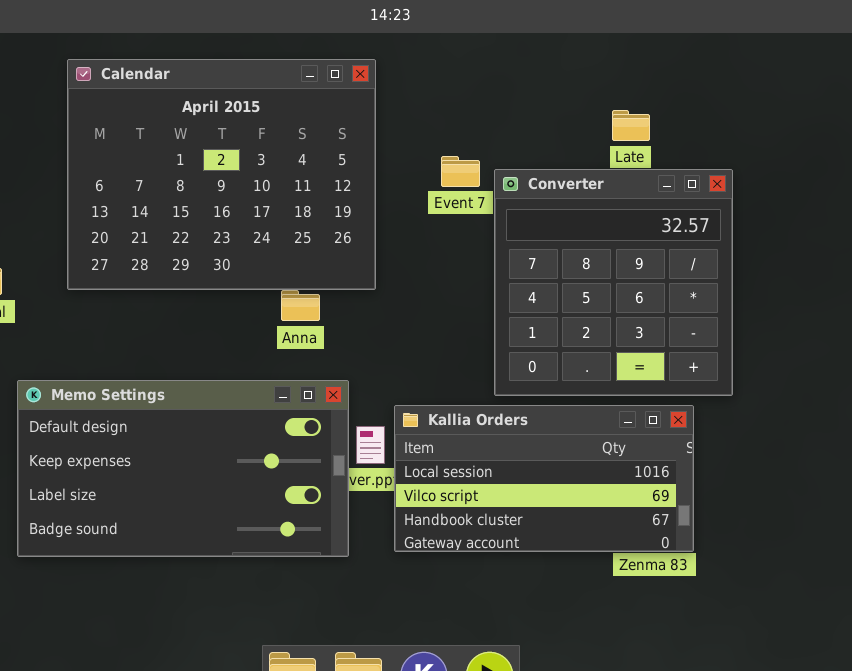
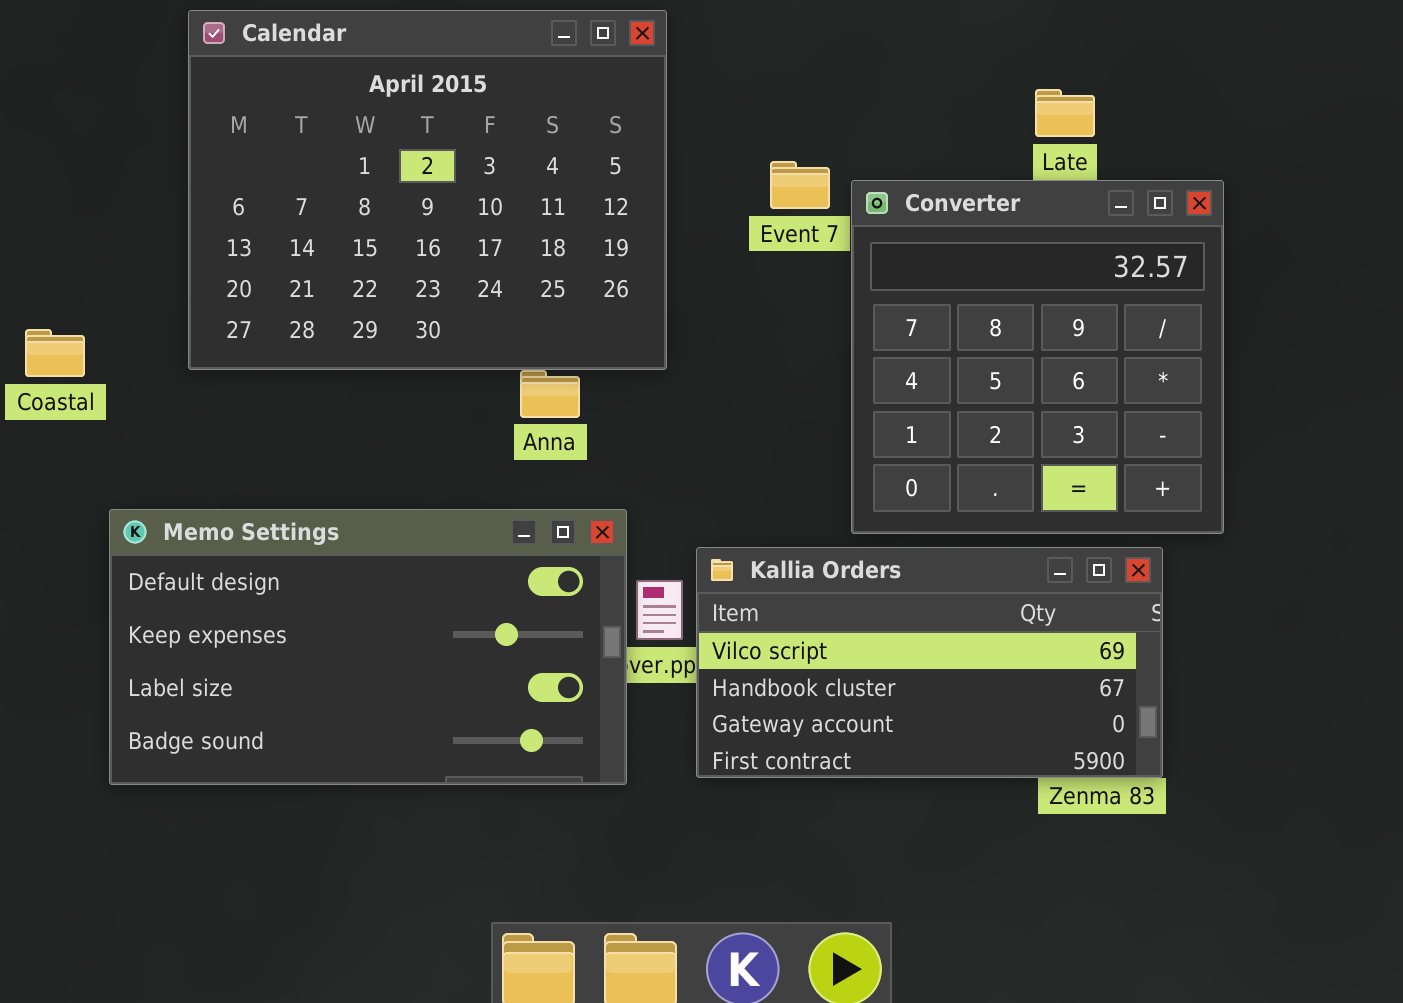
Kallia Orders: [394,405,694,552] -> [696,547,1163,778], scrolled down 1 row

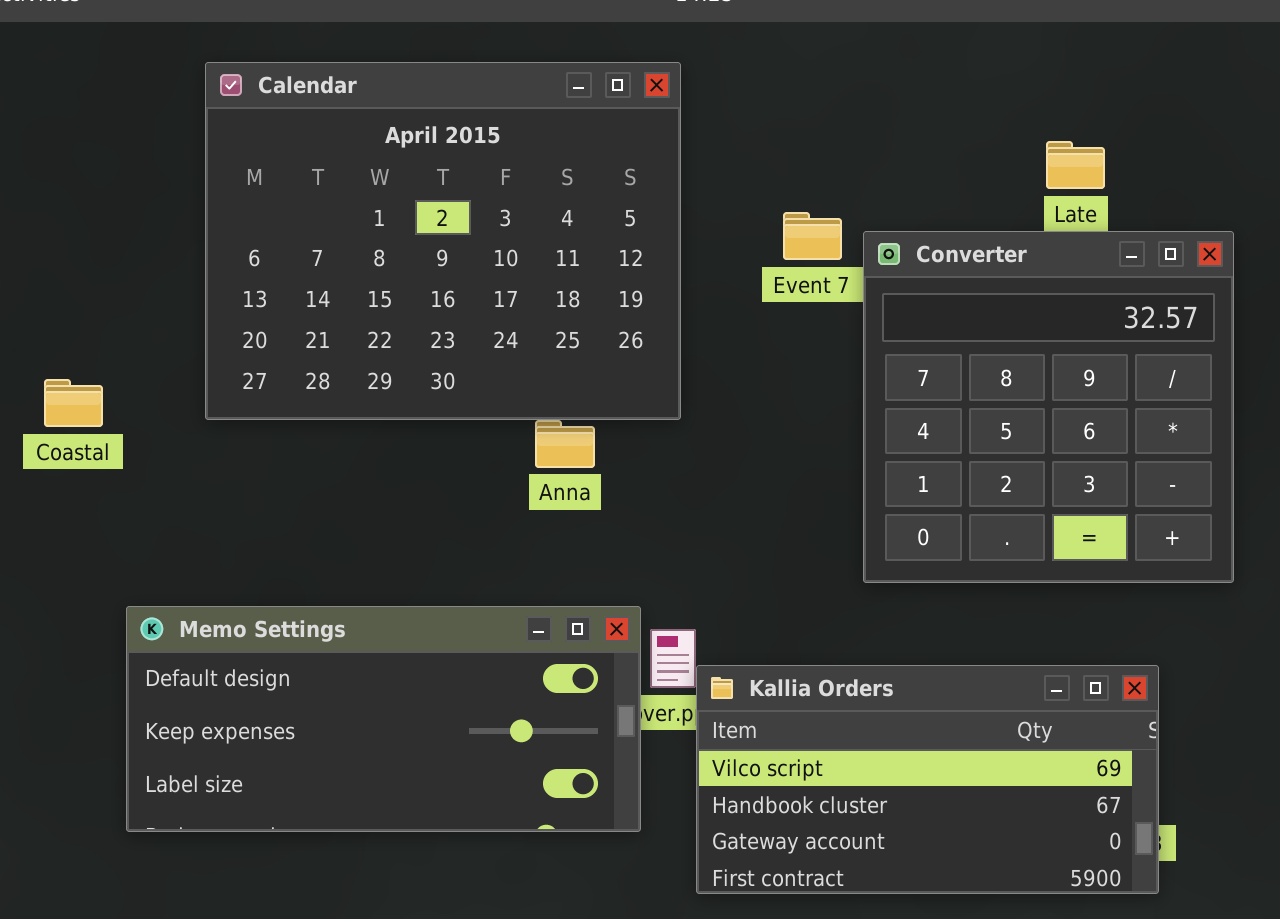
Memo Settings: [109,509,627,785] -> [126,606,641,832], resized
Kallia Orders: [696,547,1163,778] -> [696,665,1159,894], moved

